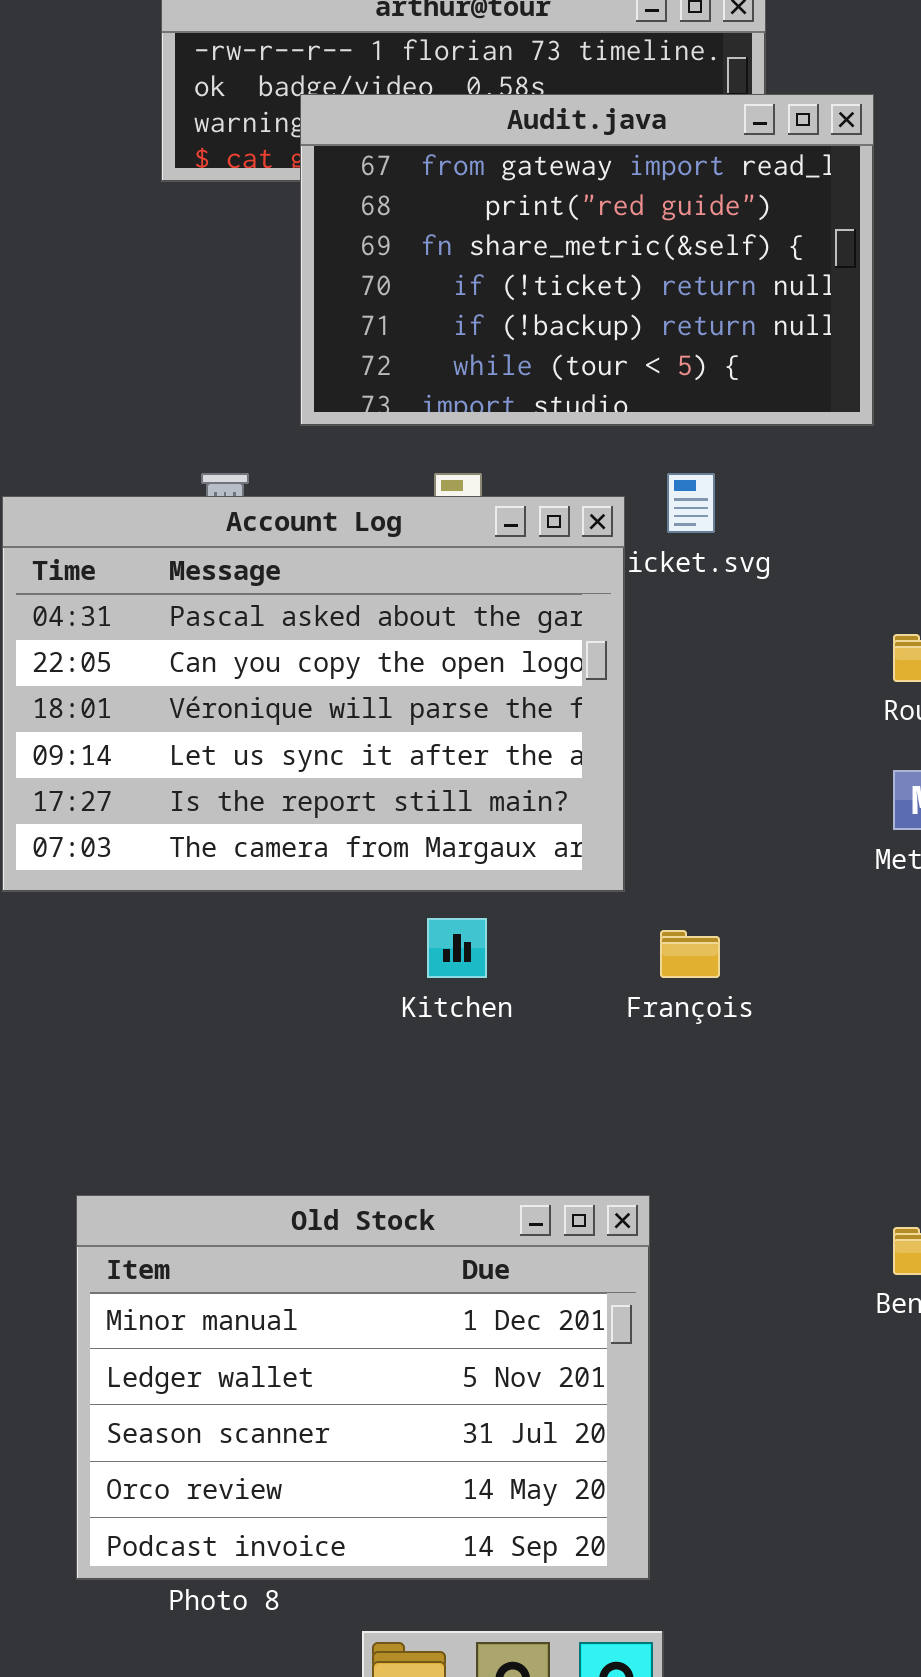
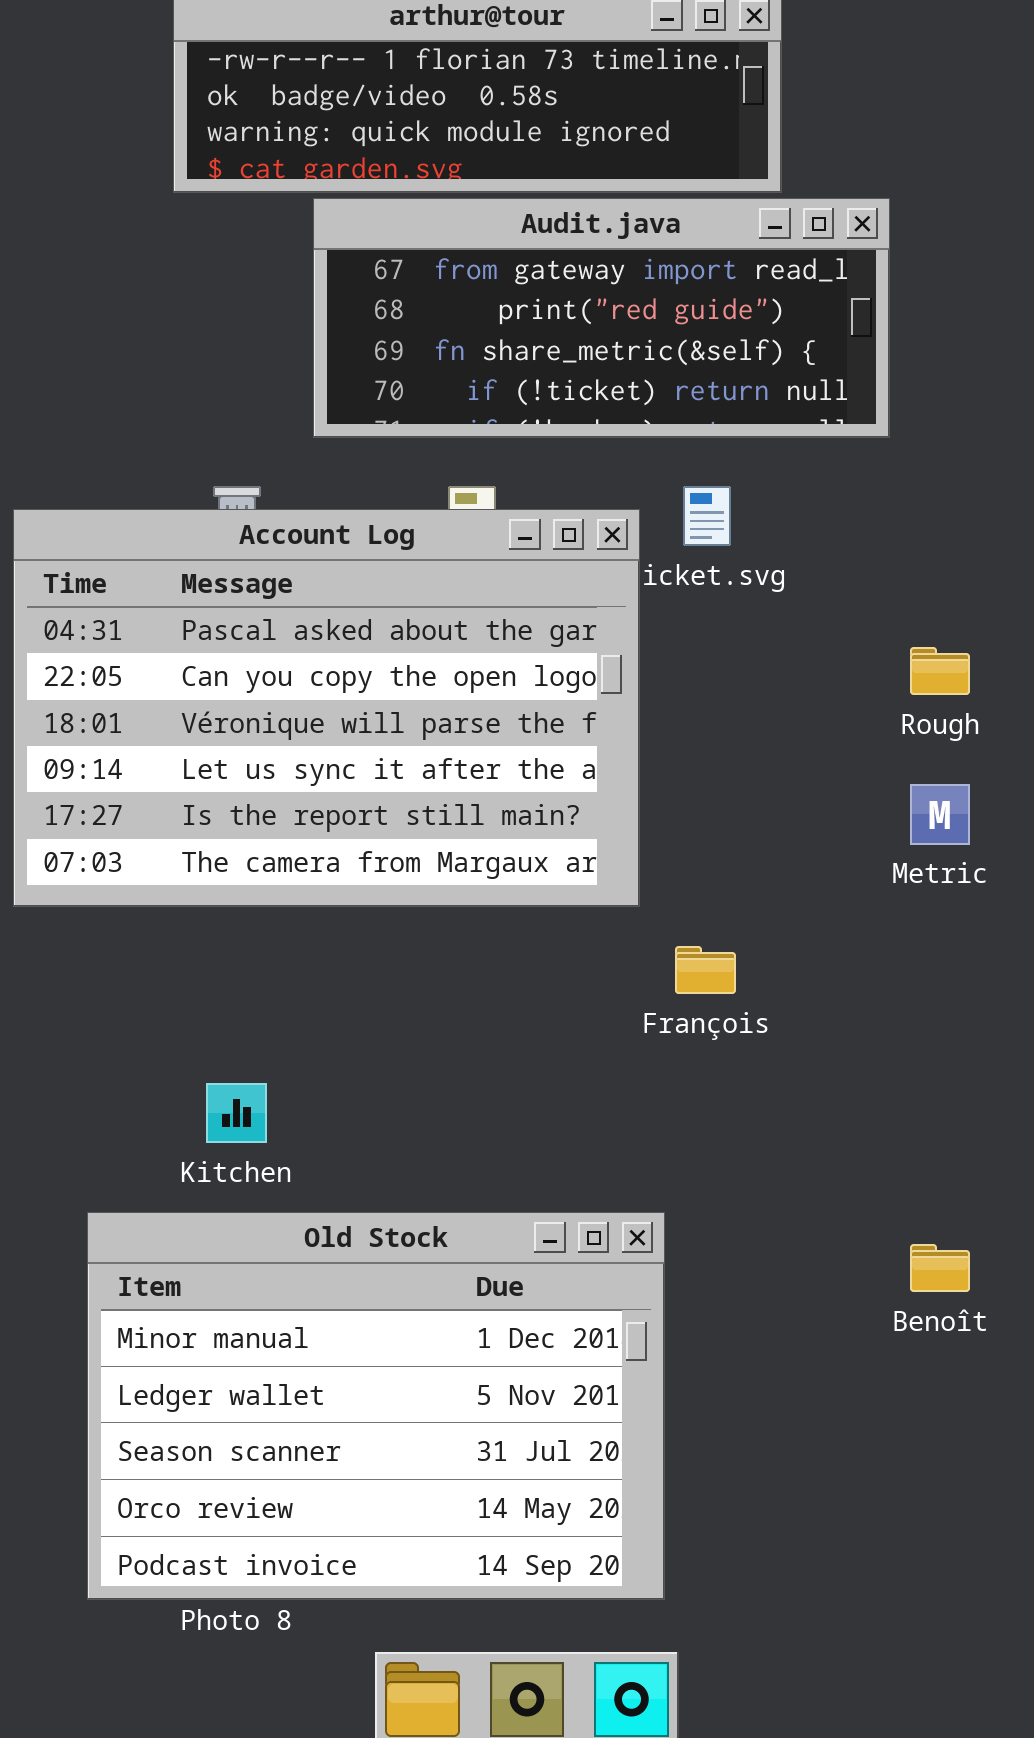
Audit.java: [300,94,874,426] -> [313,198,890,438], resized
Kitchen: [427,918,487,978] -> [206,1083,267,1143], moved

